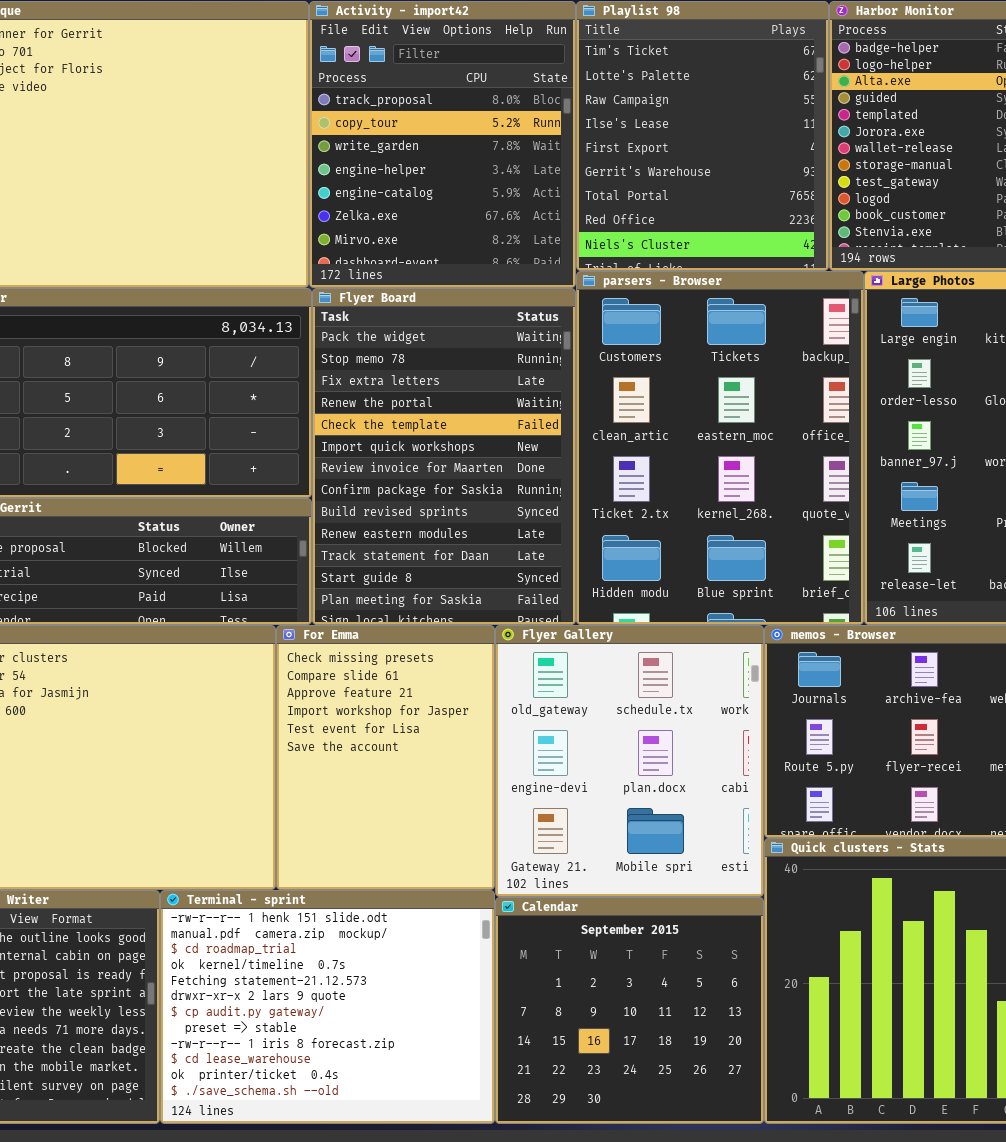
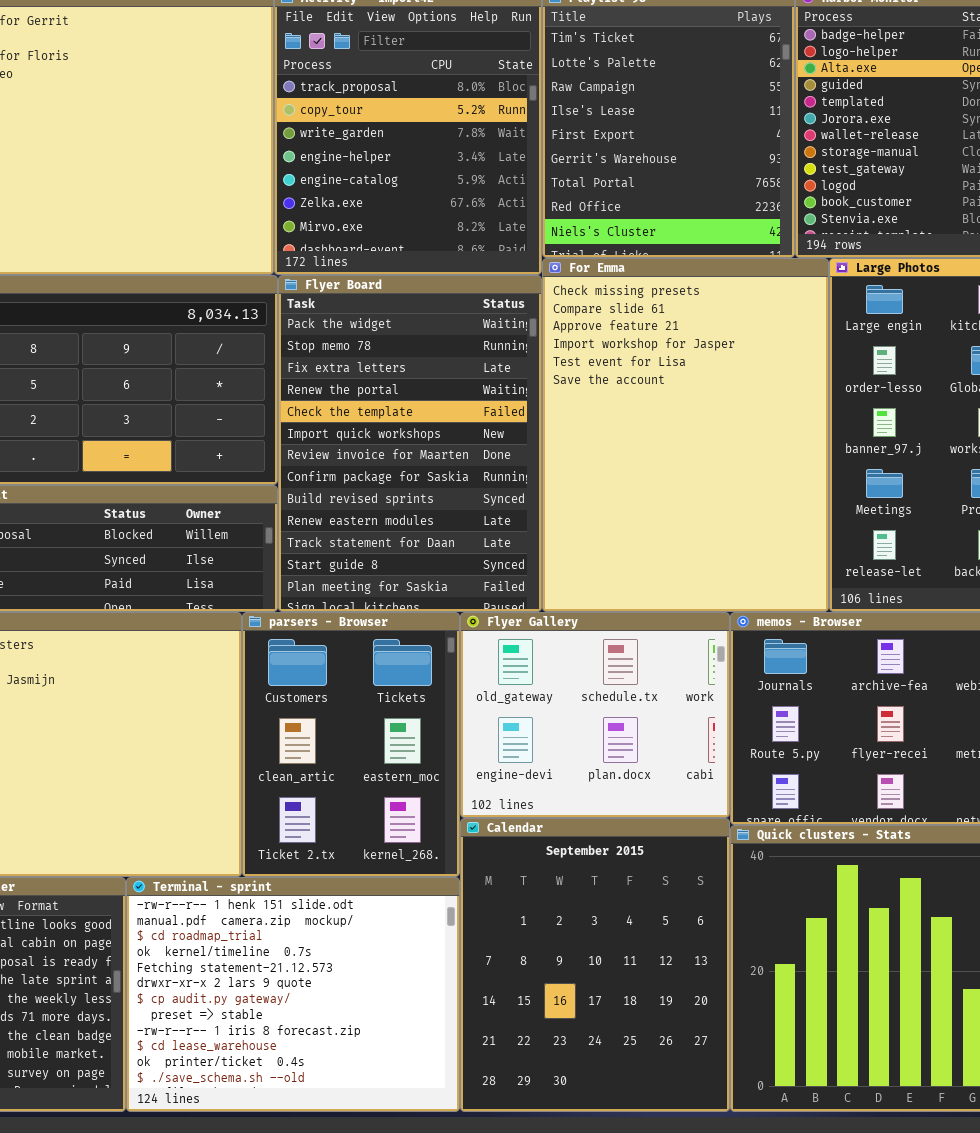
parsers - Browser: [576,271,864,625] -> [242,612,460,877], moved, resized
For Emma: [276,625,495,890] -> [542,258,829,612], moved, resized
Flyer Gallery: [495,625,764,897] -> [460,612,730,818], resized
Calendar: [495,897,764,1124] -> [460,818,730,1112], resized

